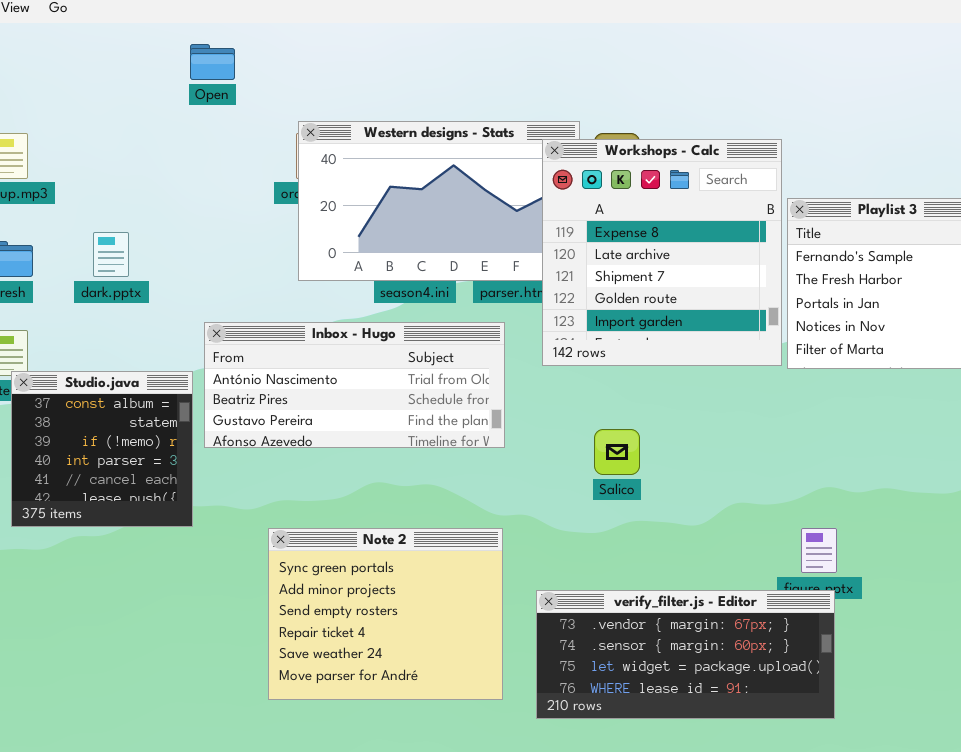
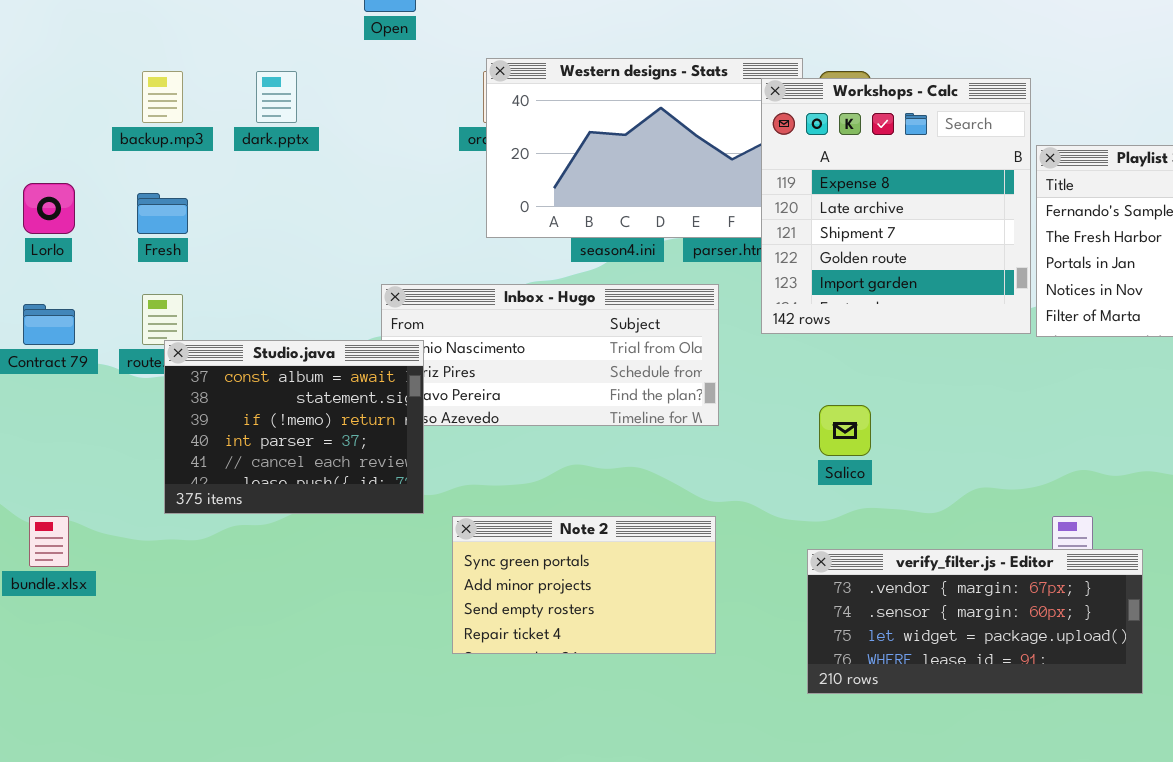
dark.pptx: [93,232,129,277] -> [256,71,297,123], moved
Studio.java: [11,371,193,527] -> [164,340,424,514], resized
Note 2: [268,528,503,700] -> [452,516,716,654], resized
verify_filter.js - Editor: [536,590,835,719] -> [807,549,1143,694], moved

